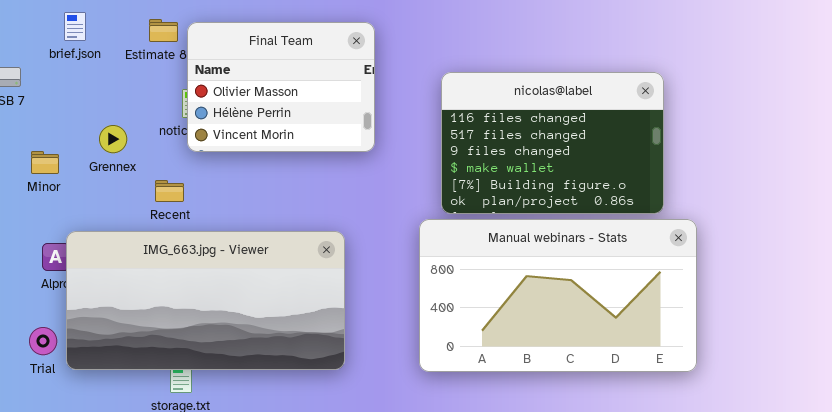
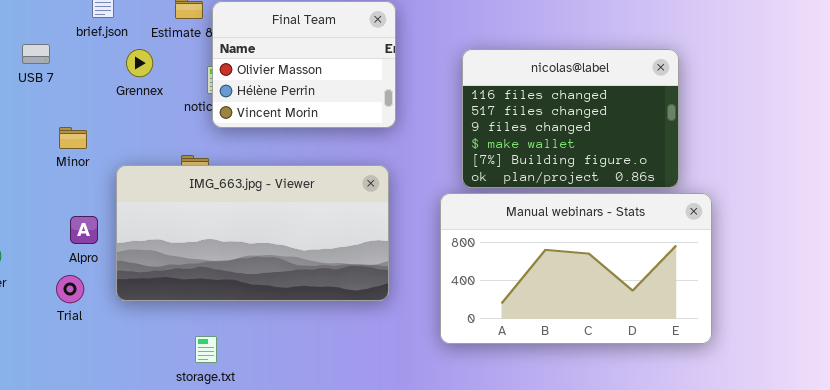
Grennex: [99,125,127,153] -> [126,49,153,77], moved
IMG_663.jpg - Viewer: [66,231,345,370] -> [116,165,389,301], moved
Trial: [29,327,57,355] -> [56,275,84,303], moved

